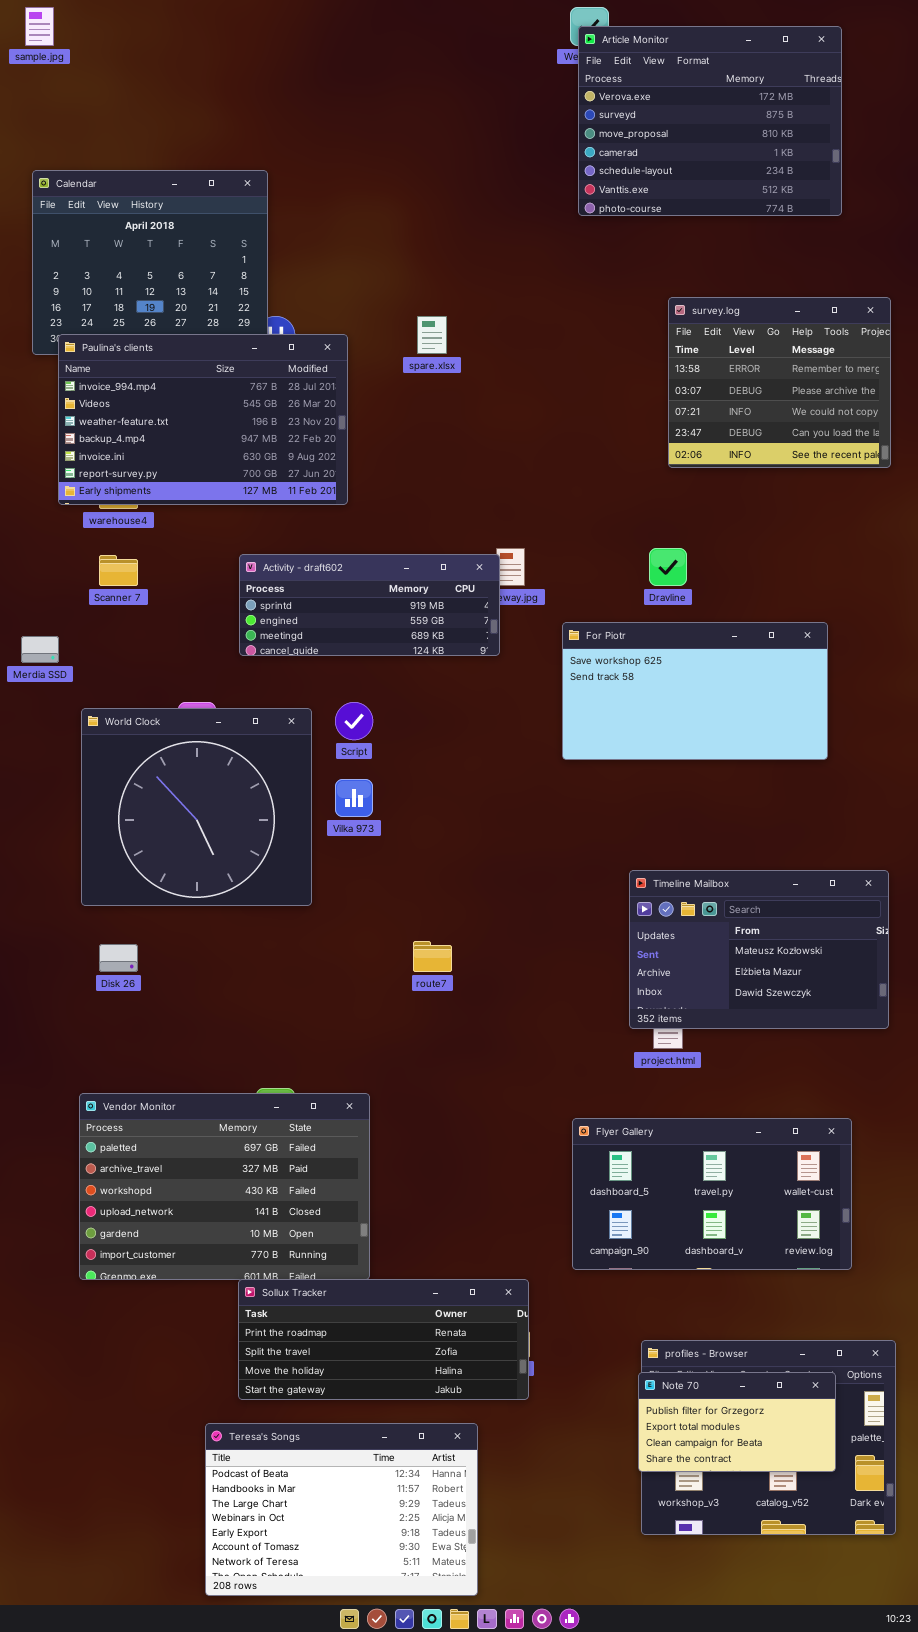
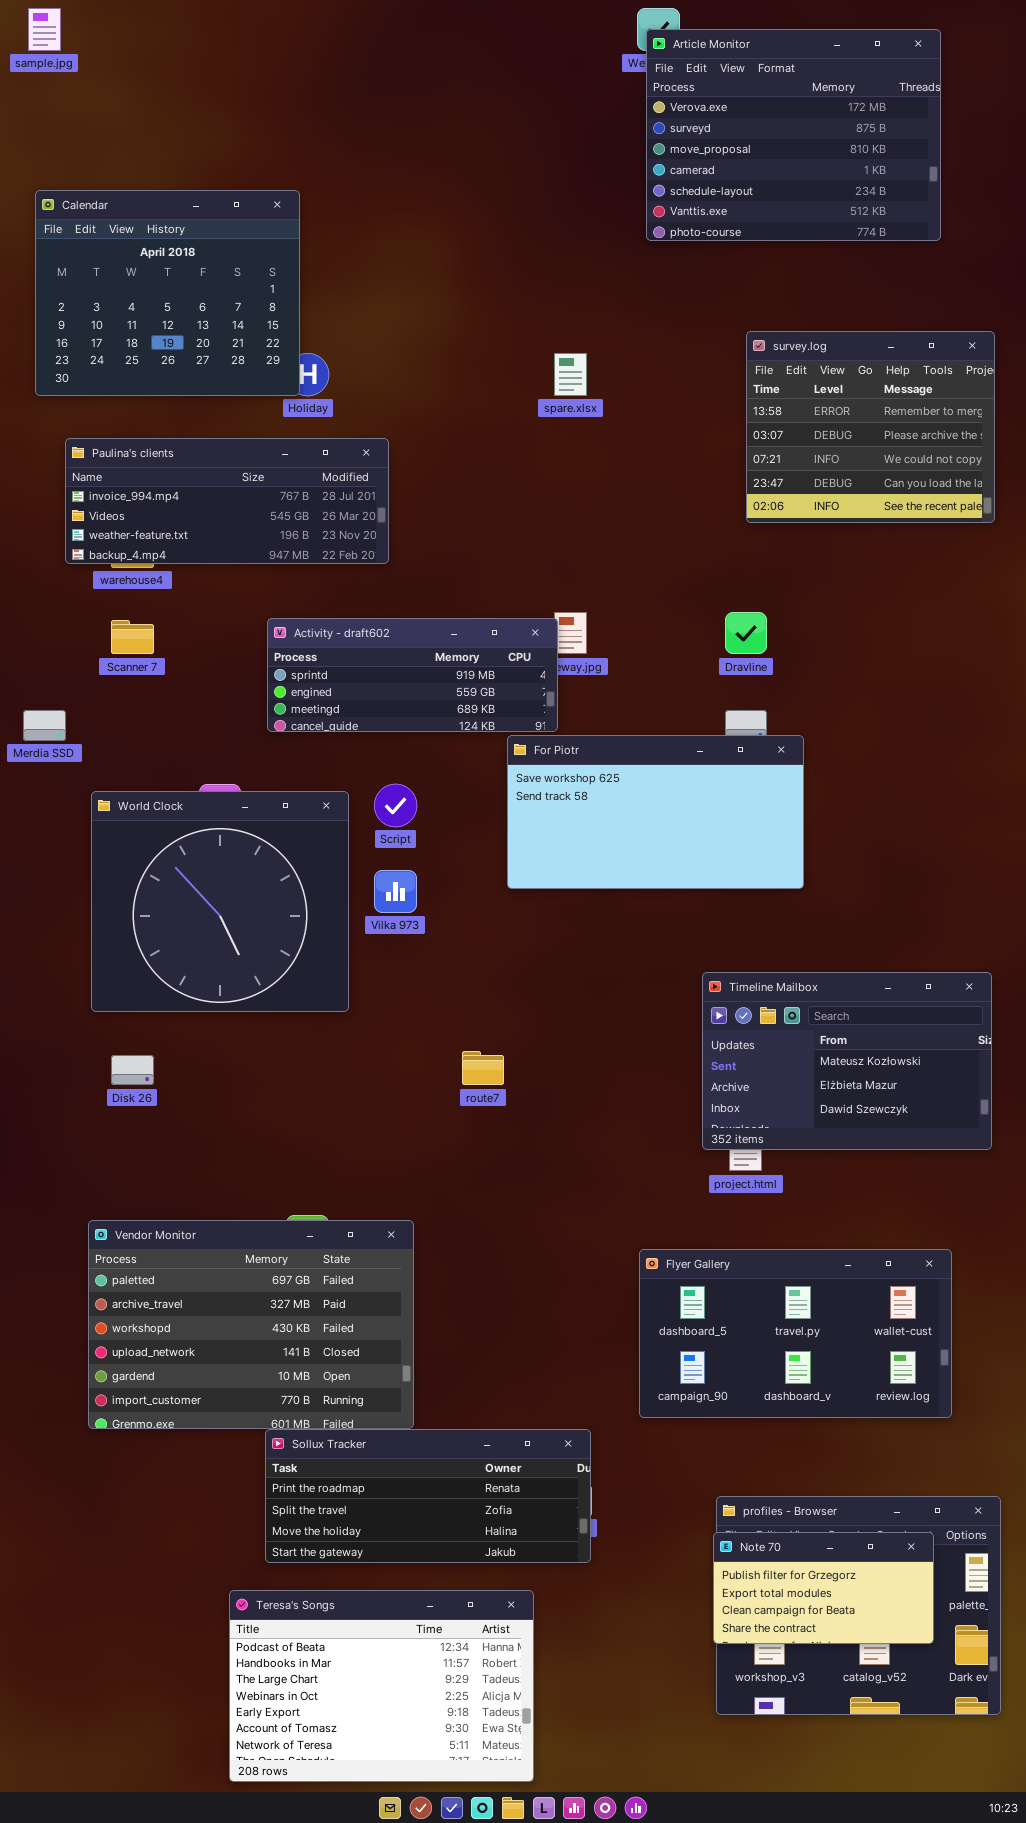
spare.xlsx: [417,316,447,354] -> [554,353,587,396], moved
Paulina's clients: [58,334,348,505] -> [65,438,389,564], resized
For Piotr: [562,622,828,760] -> [507,735,804,889], moved

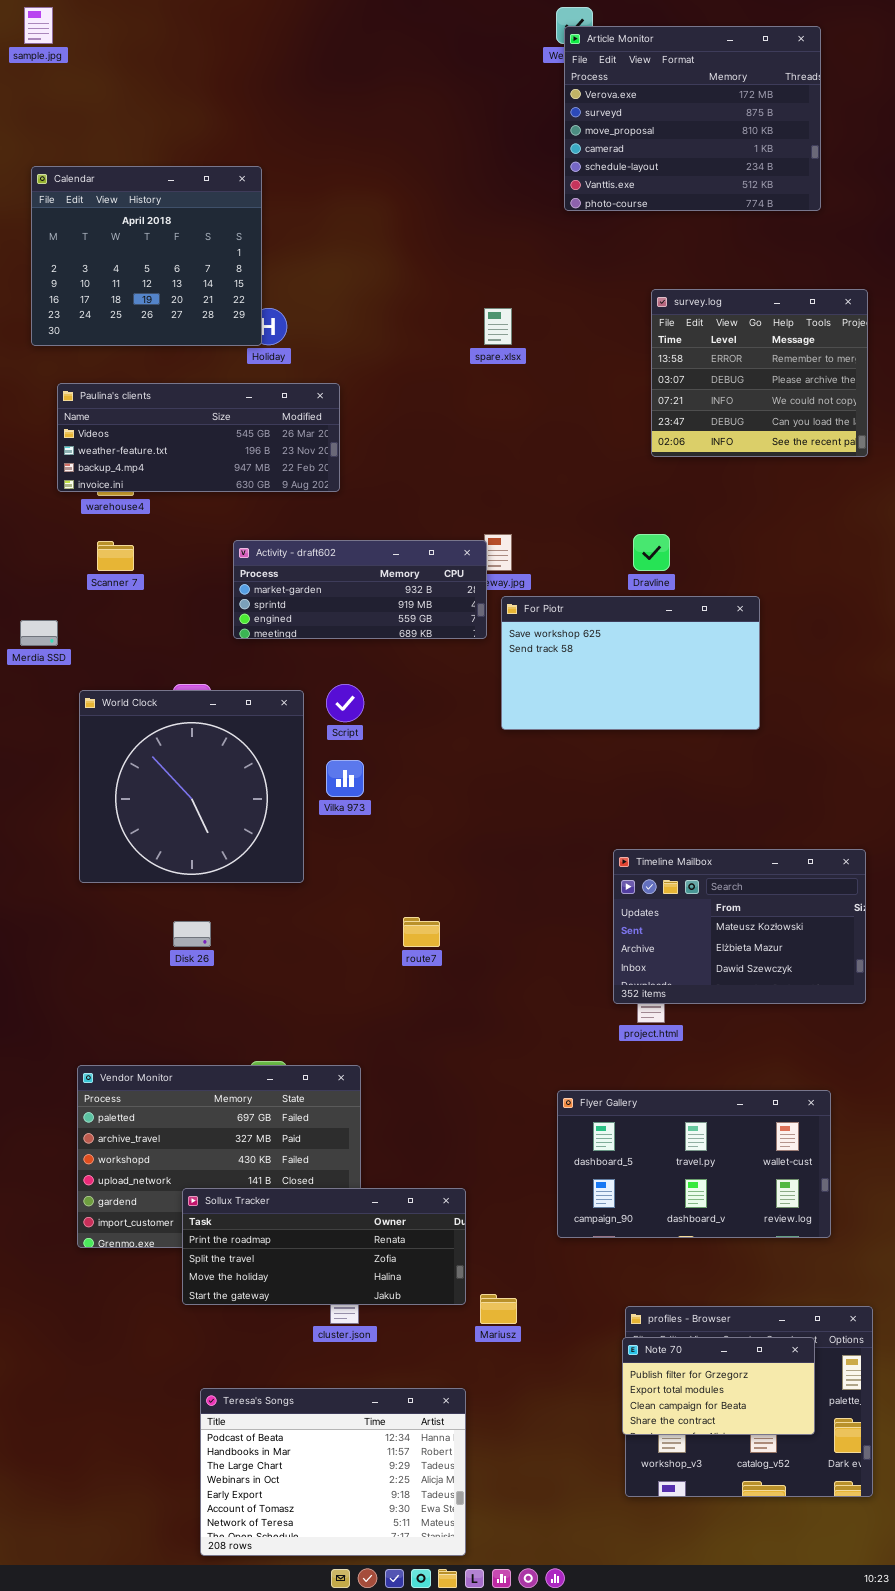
Paulina's clients: [65,438,389,564] -> [57,383,340,492], scrolled down 1 row
Activity - draft602: [267,618,558,732] -> [233,540,487,639], scrolled up 1 row
For Piotr: [507,735,804,889] -> [501,596,760,730], moved
Disk 26: [111,1055,154,1085] -> [173,921,211,947], moved
Sollux Tracker: [265,1429,591,1563] -> [182,1188,466,1305], moved

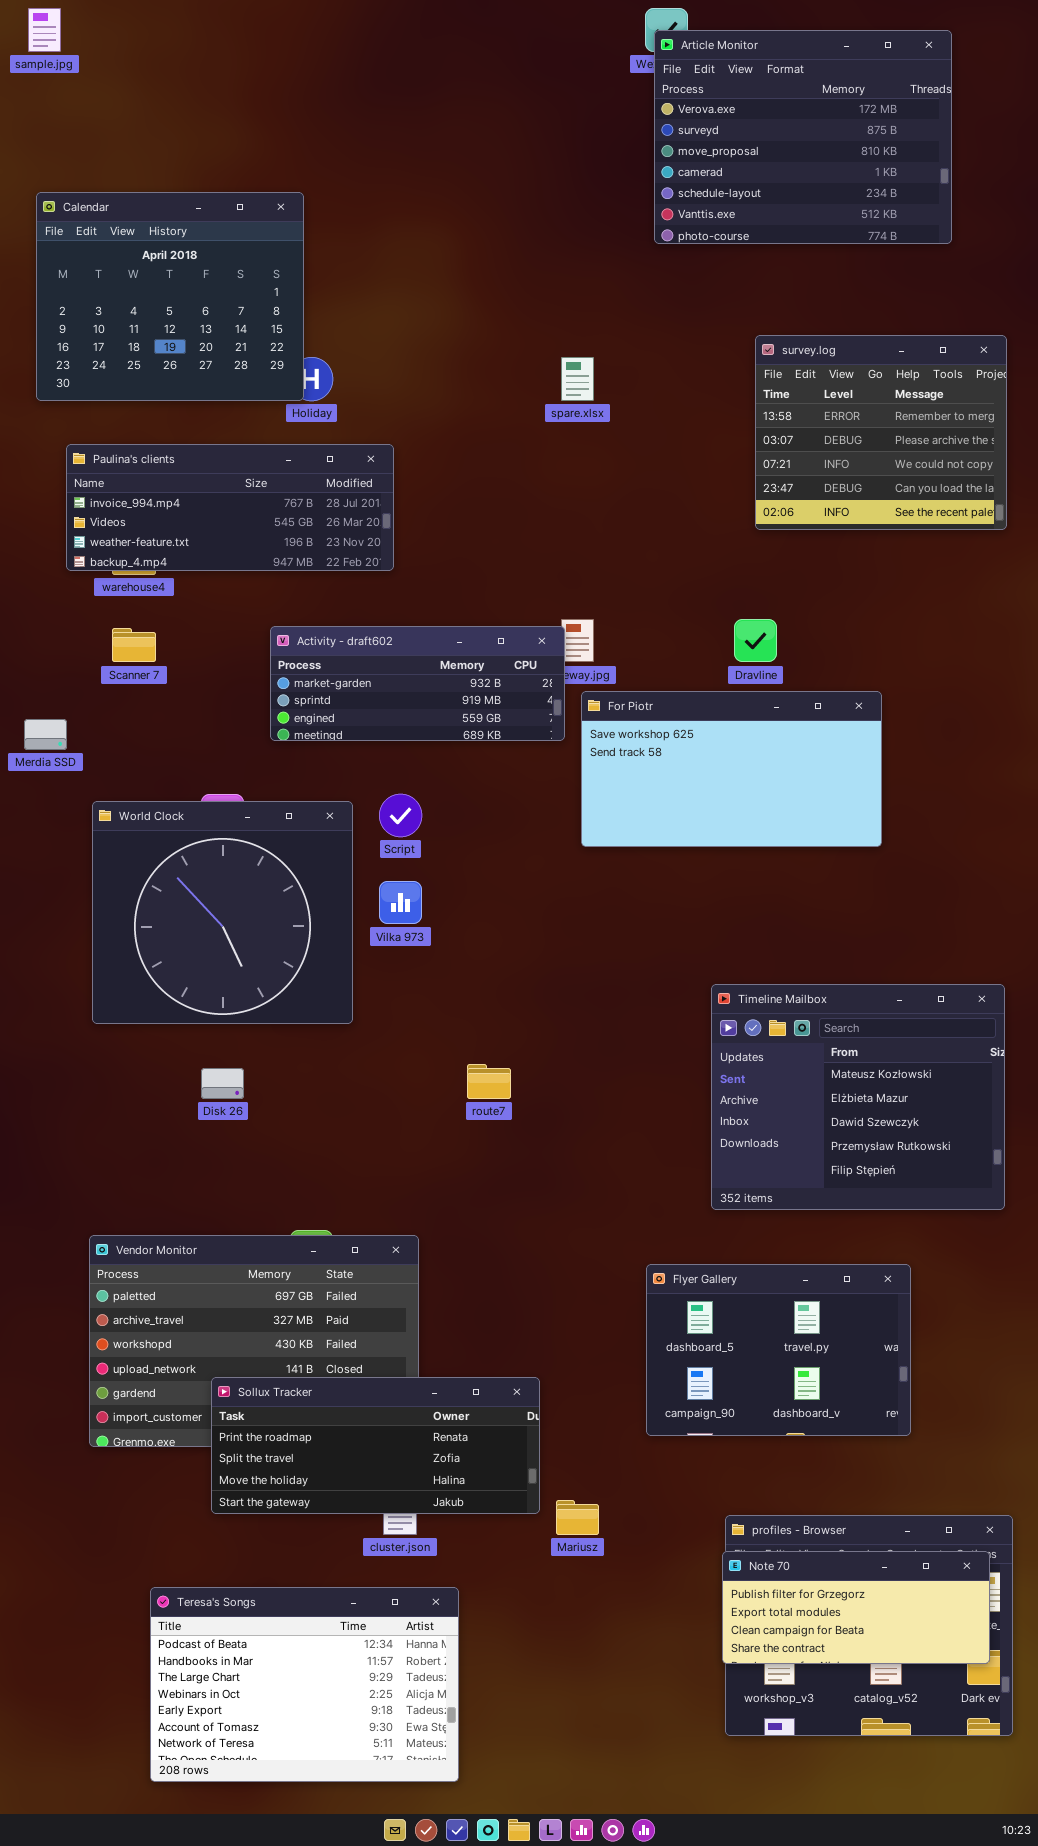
Paulina's clients: [57,383,340,492] -> [66,444,394,571], scrolled up 1 row
Timeline Mailbox: [613,849,866,1004] -> [711,984,1005,1210], resized
Flyer Gallery: [557,1090,831,1238] -> [646,1264,911,1436], resized
Note 70: [622,1337,815,1435] -> [722,1551,990,1664], resized
Teresa's Songs: [200,1388,466,1556] -> [150,1587,459,1782], moved

